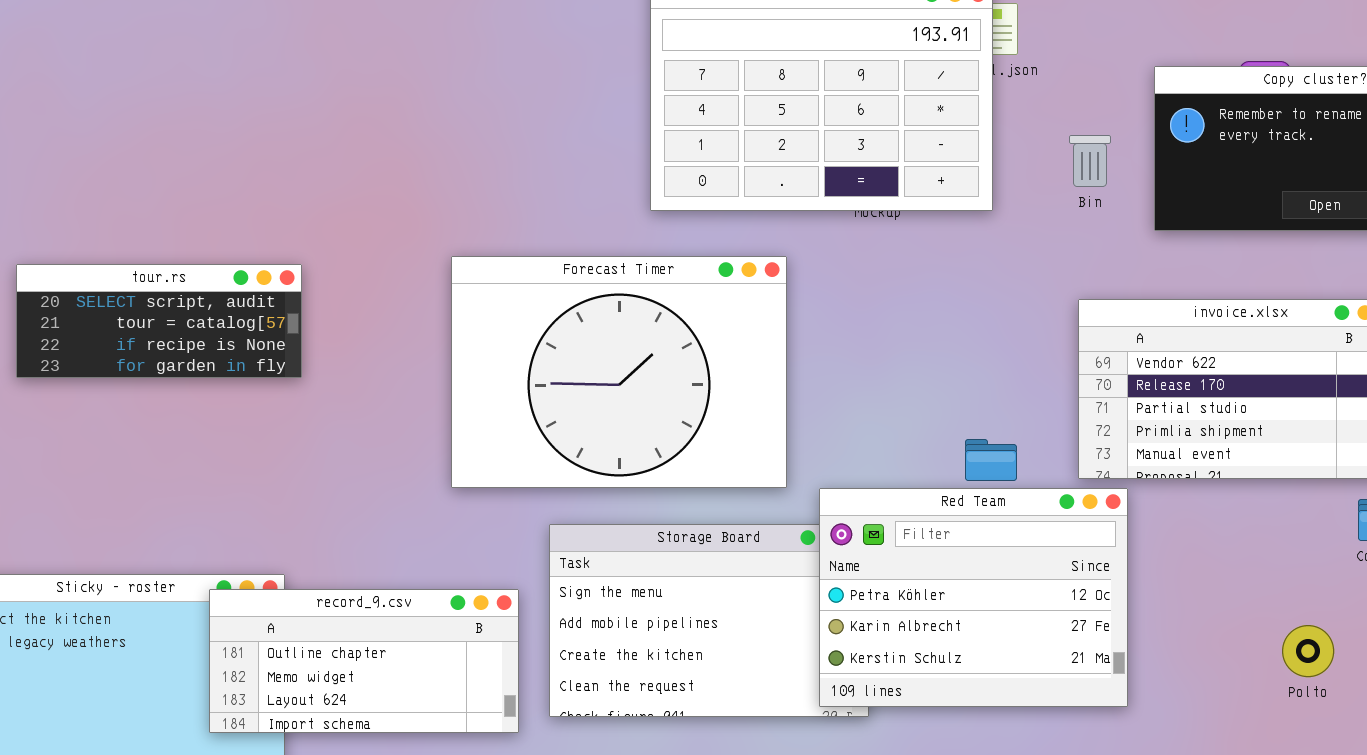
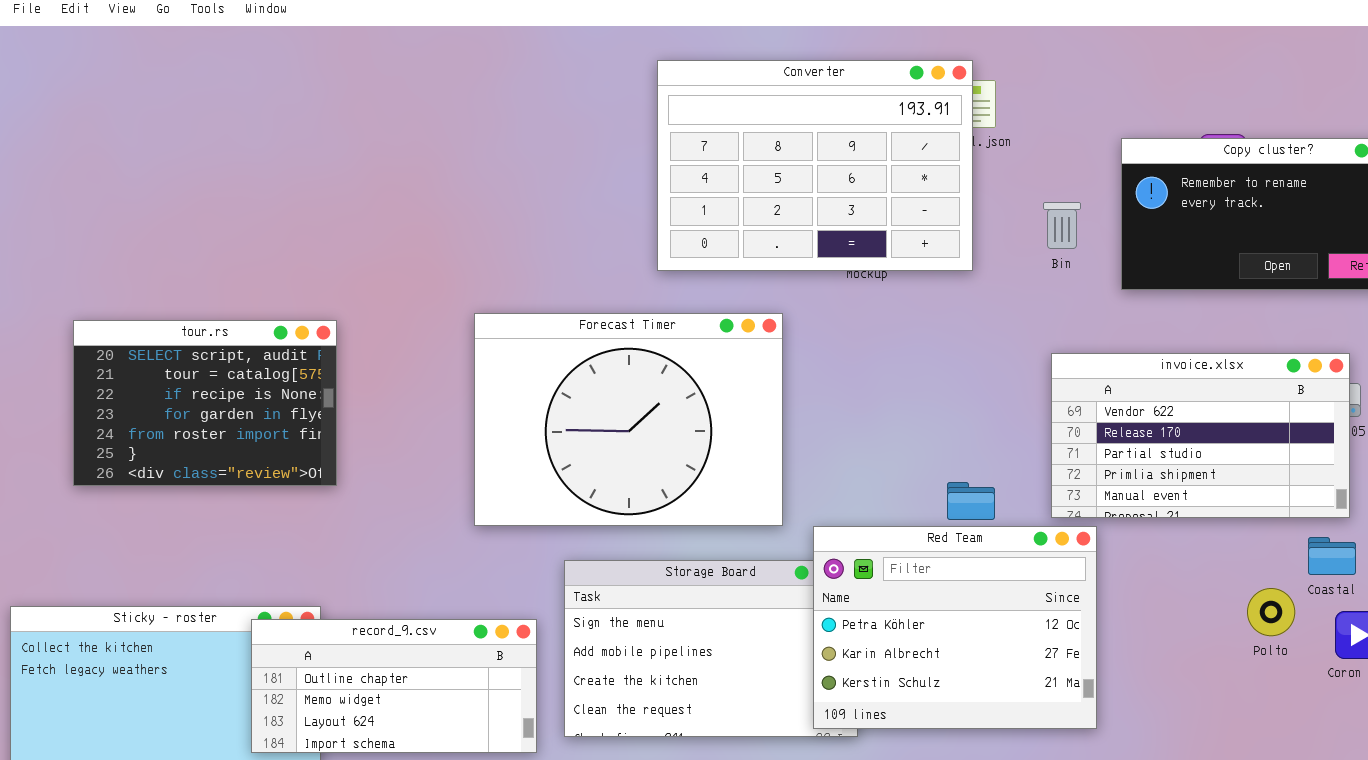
tour.rs: [16,264,302,378] -> [73,320,337,486], resized
Polto: [1282,625,1334,677] -> [1247,588,1295,636], moved

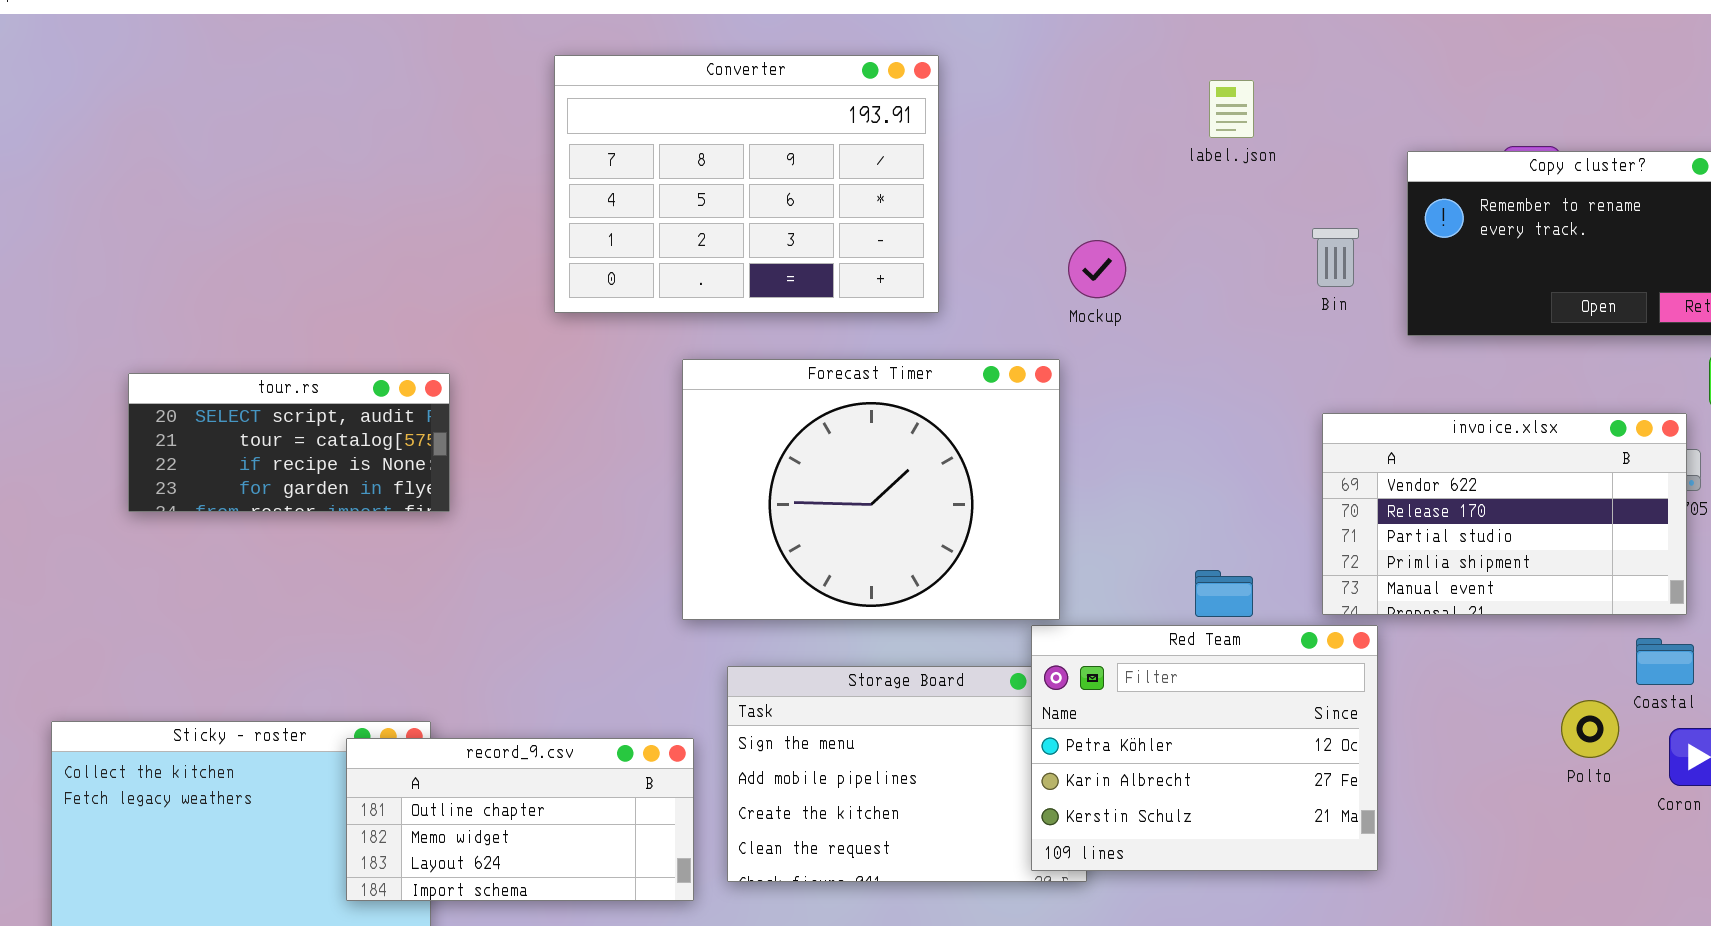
Converter: [657,60,973,271] -> [554,55,939,313], moved
Forecast Timer: [474,313,783,526] -> [682,359,1060,620], moved
tour.rs: [73,320,337,486] -> [128,373,450,512], resized

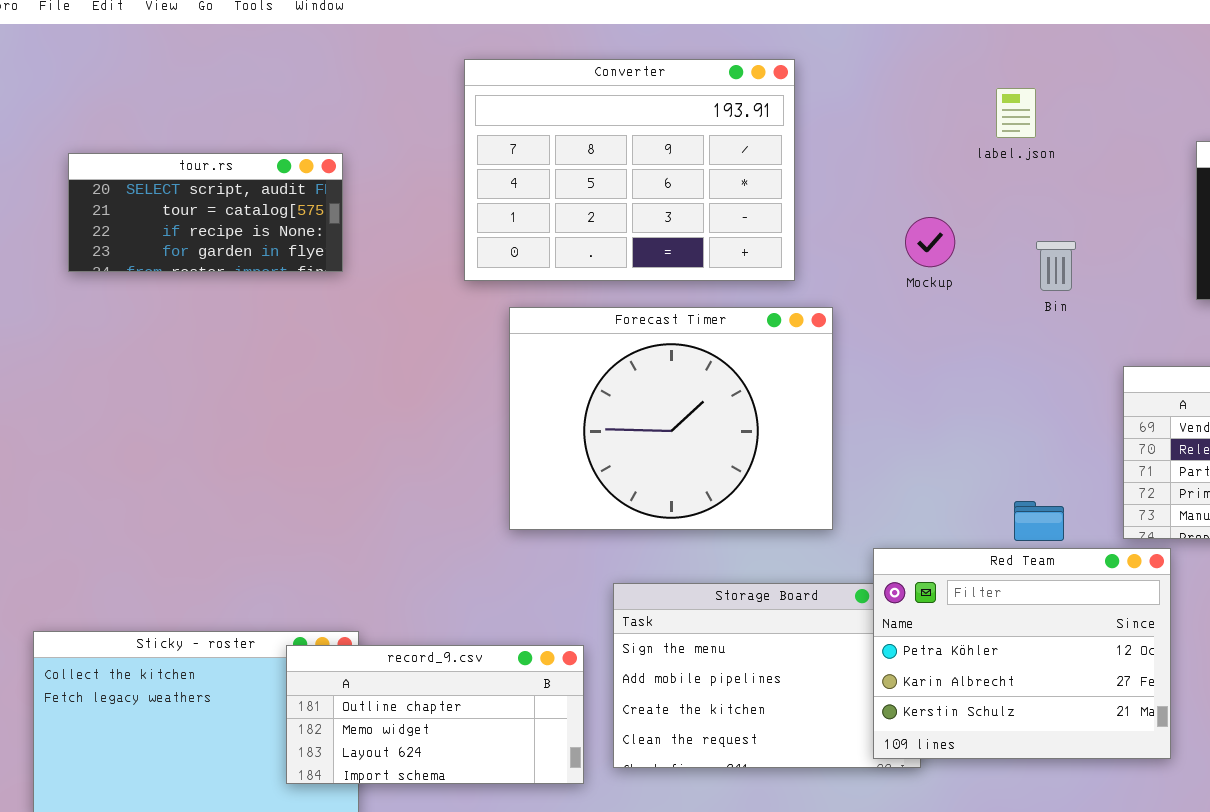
label.json: [1209,80,1254,138] -> [996,88,1036,138], moved
Bin: [1312,228,1359,287] -> [1036,241,1076,291], moved
Forecast Timer: [682,359,1060,620] -> [509,307,833,530], moved
tour.rs: [128,373,450,512] -> [68,153,343,272], moved

